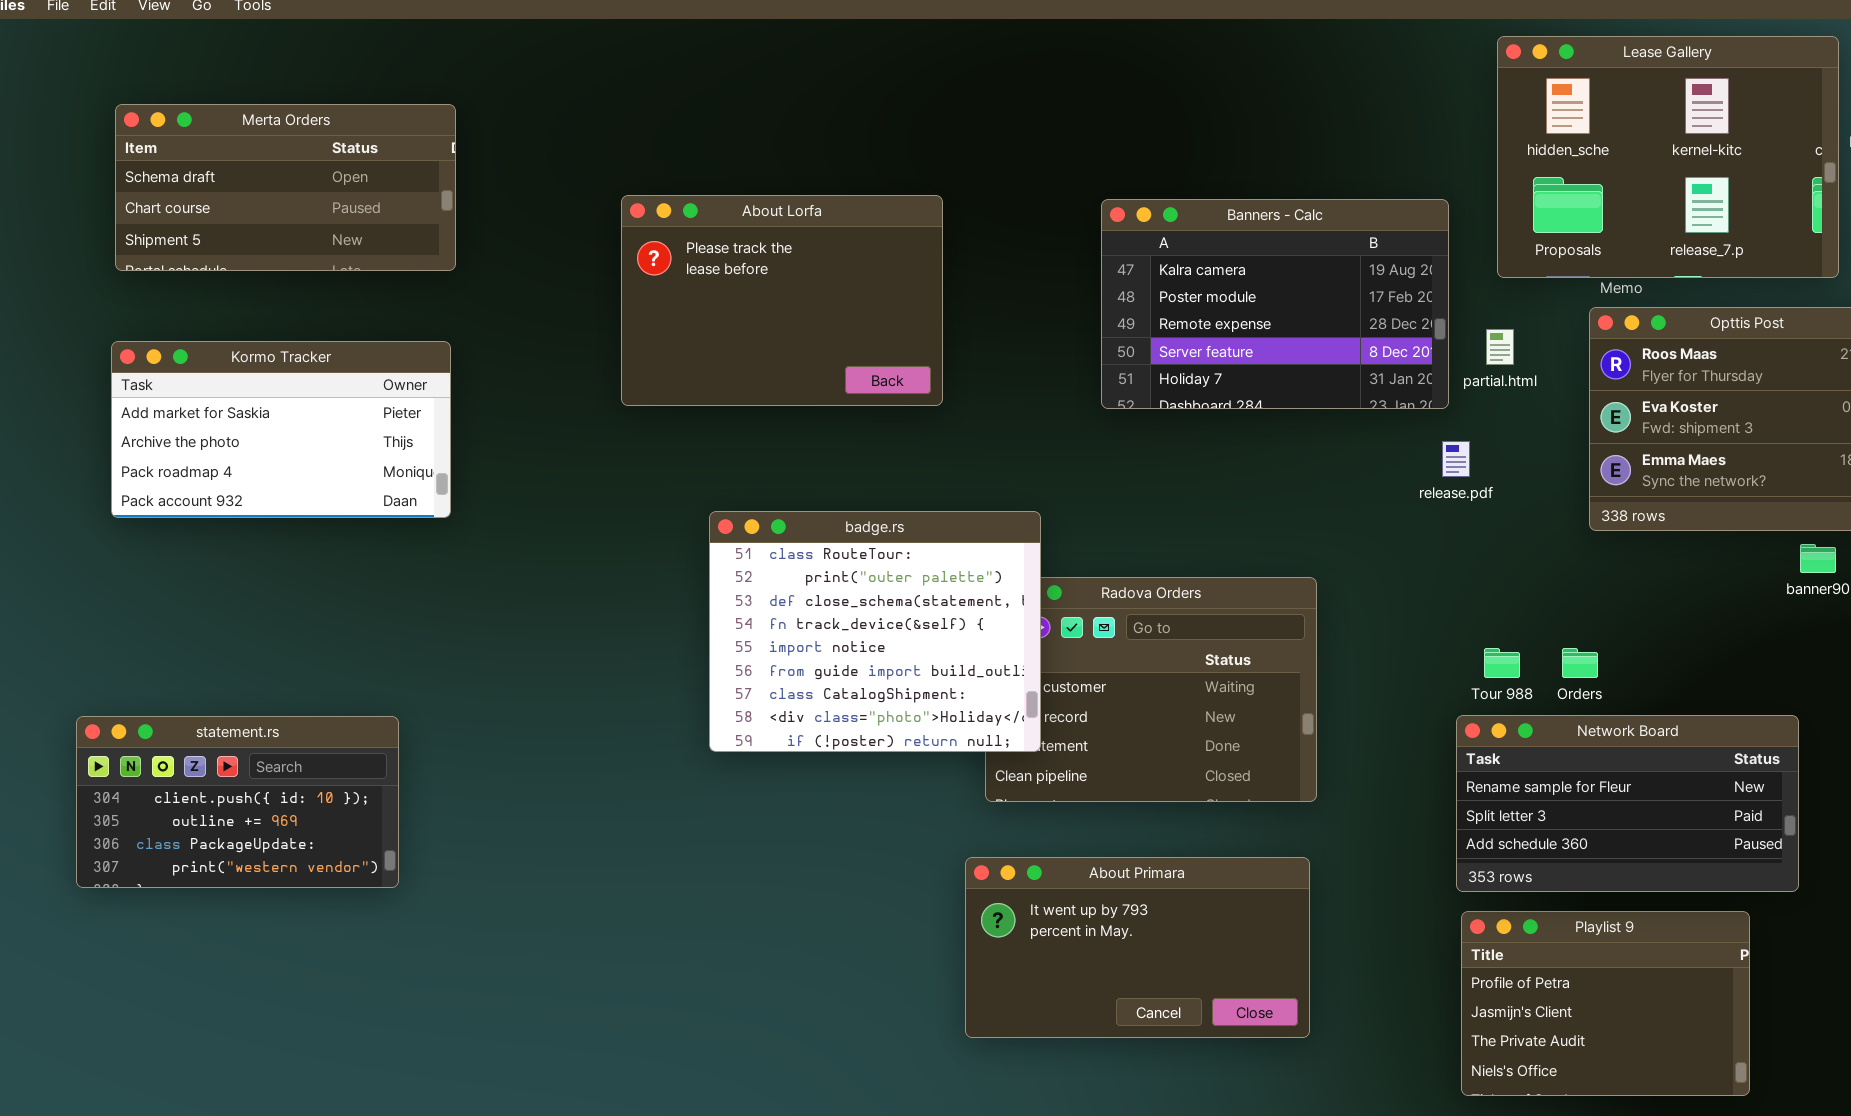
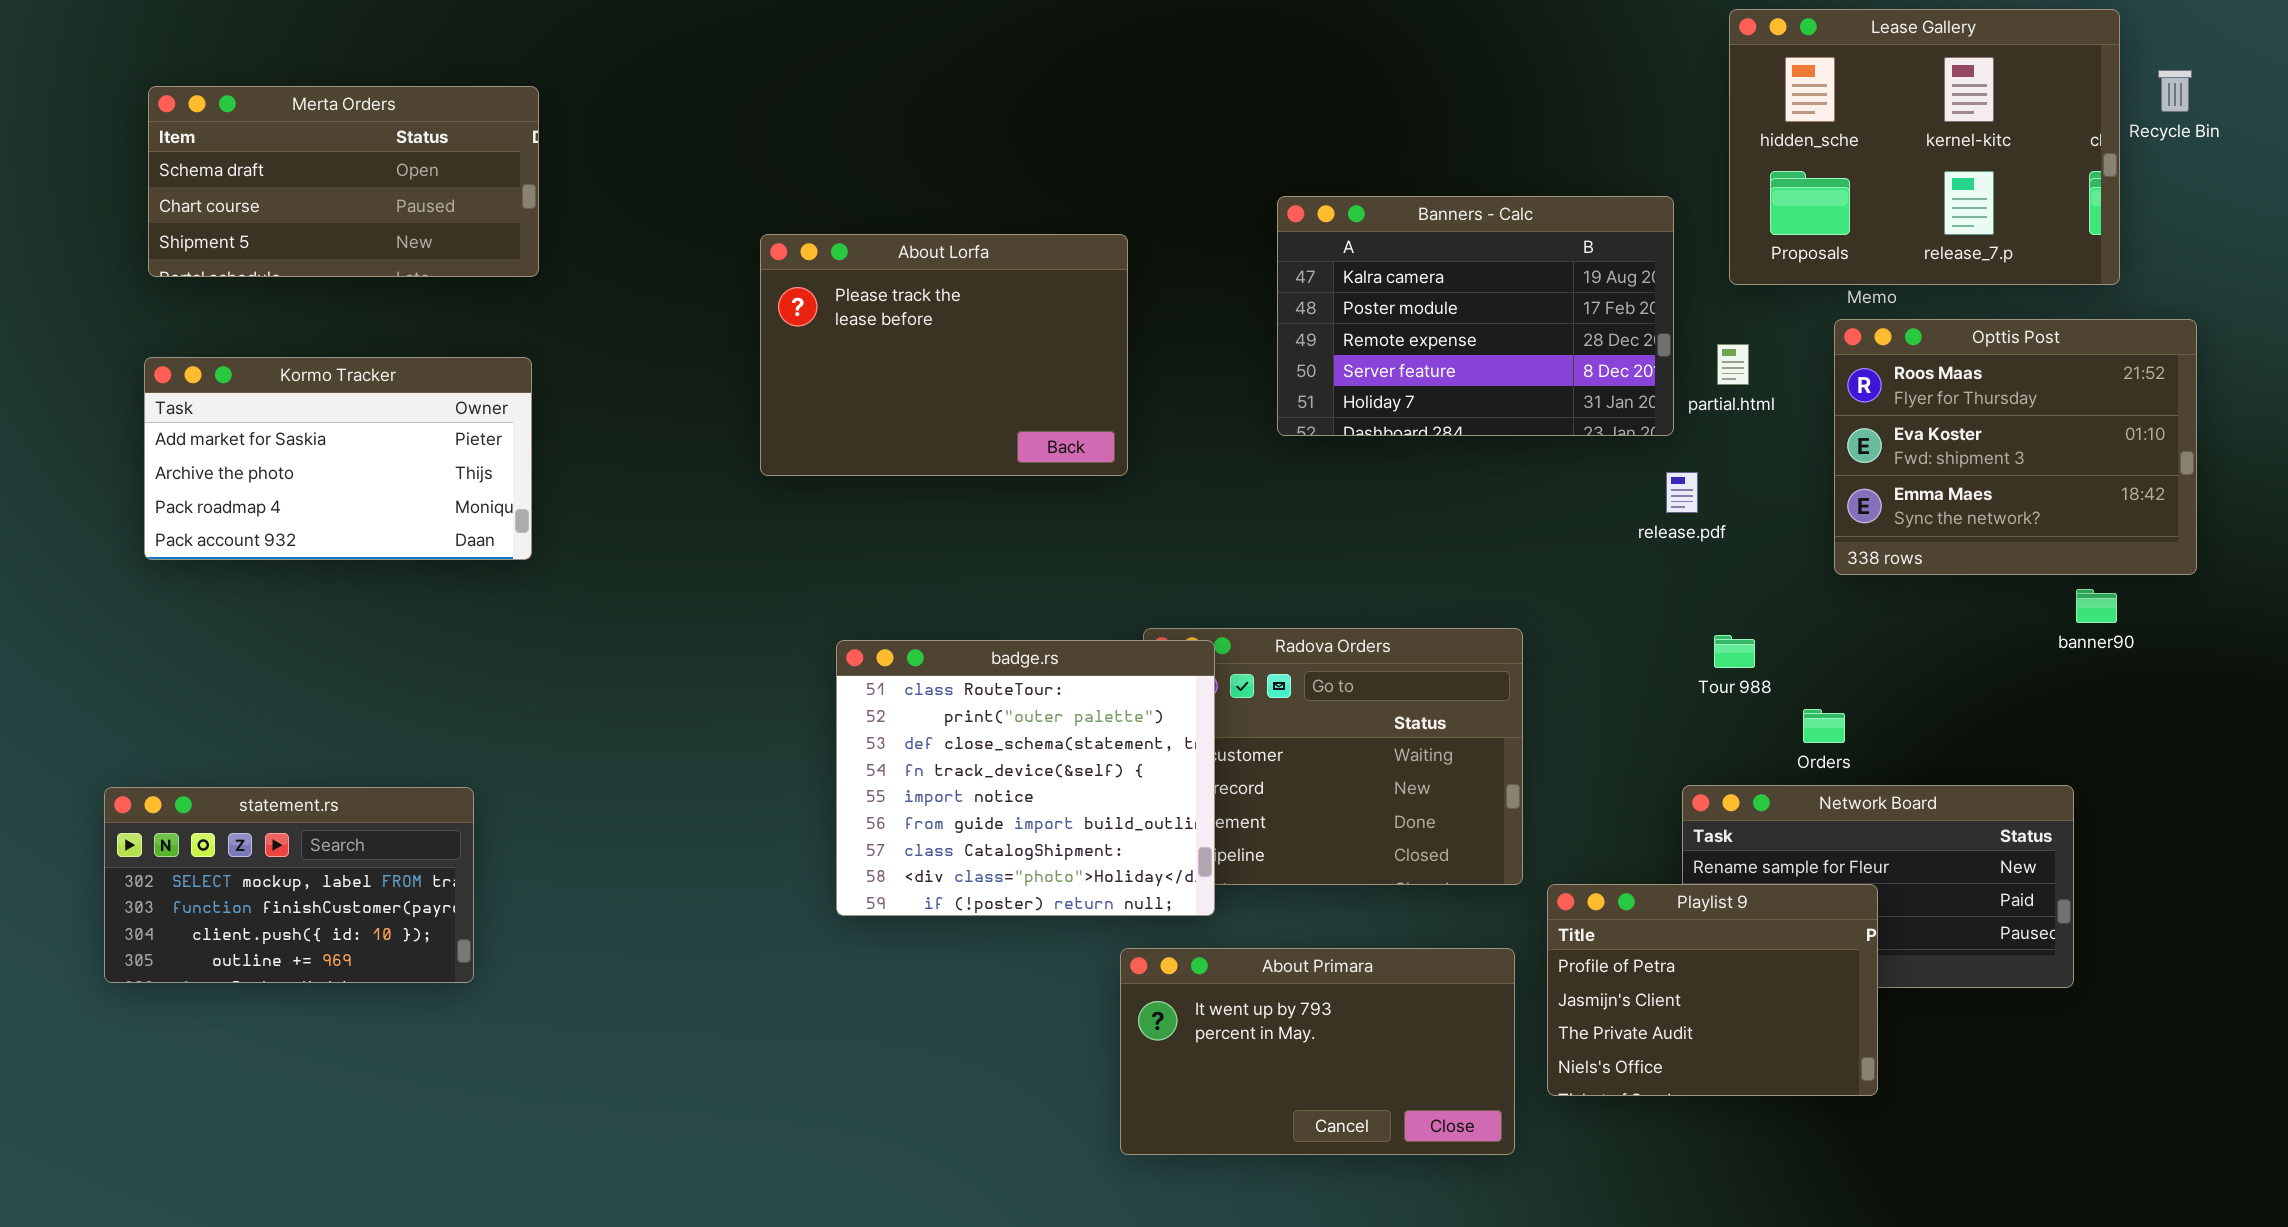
About Lorfa: [621,195,943,406] -> [760,234,1128,476], moved
badge.rs: [709,511,1041,752] -> [836,640,1215,916], moved
Tour 988: [1484,648,1520,678] -> [1714,635,1755,668], moved
statement.rs: [76,716,399,888] -> [104,787,474,983], scrolled up 2 rows
Playlist 9: [1461,911,1750,1096] -> [1547,884,1878,1096], moved

